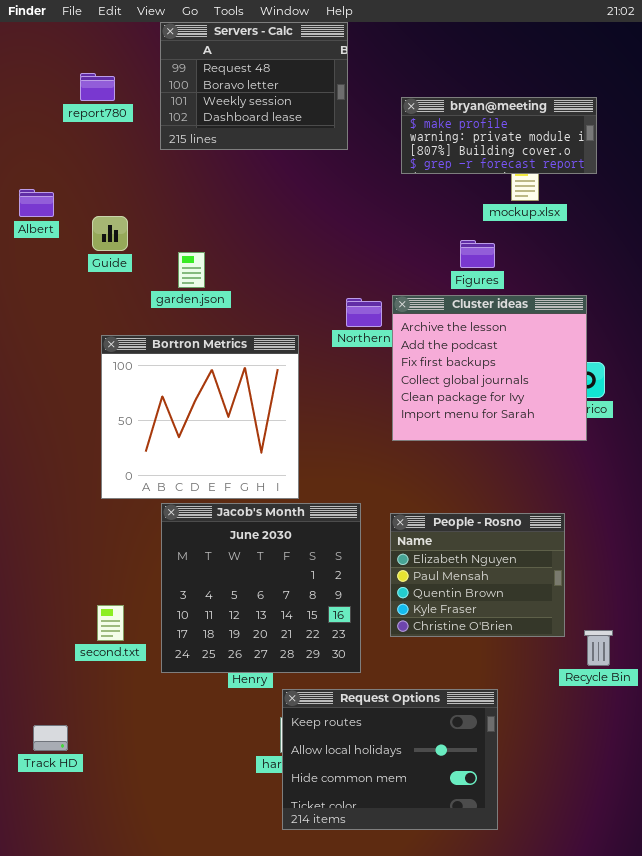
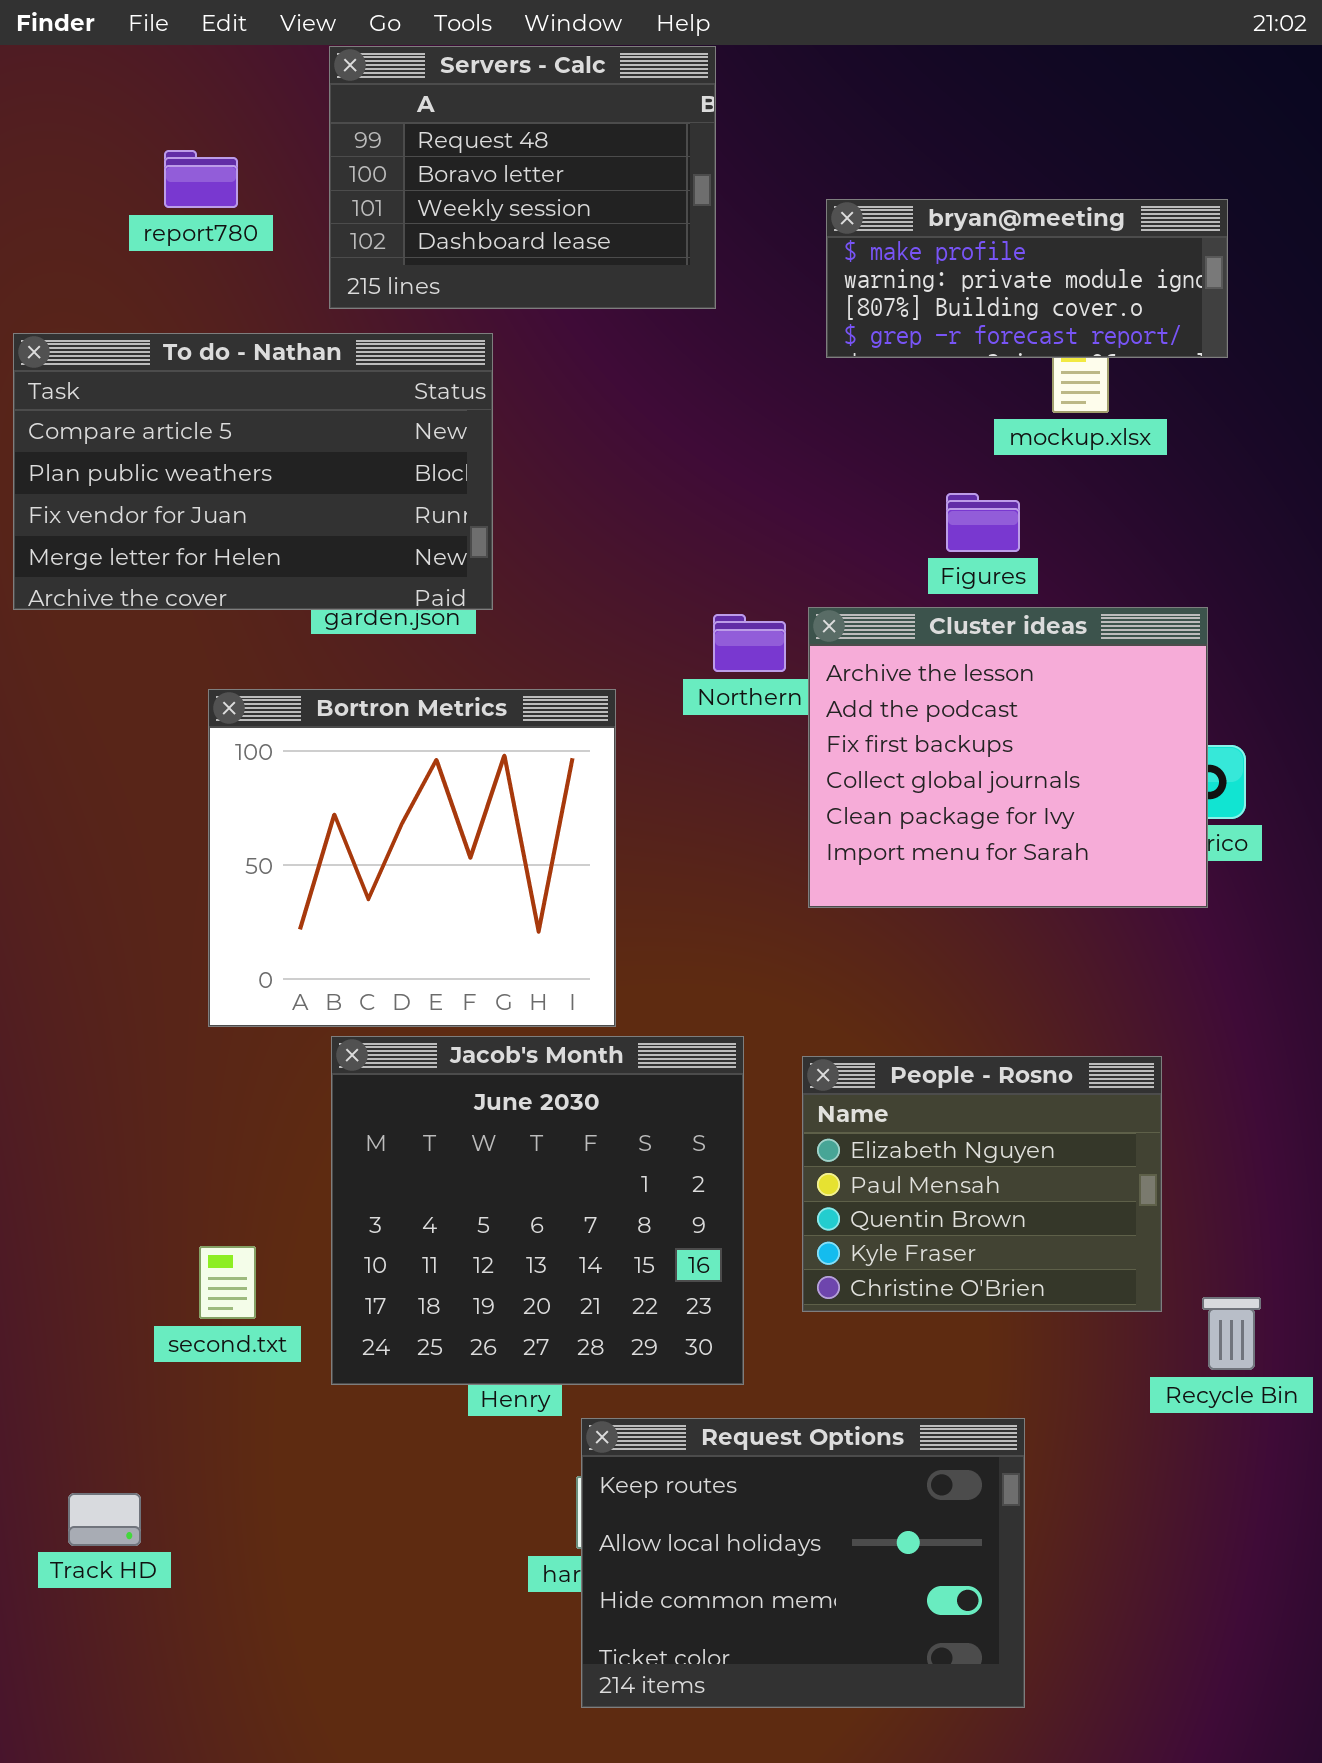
To do - Nathan: none -> [13,333,493,610], opened

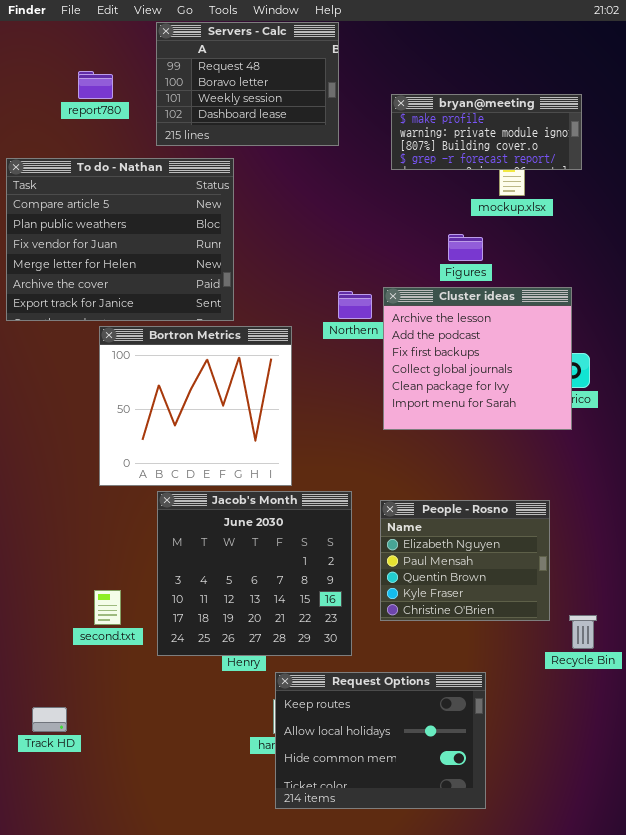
To do - Nathan: [13,333,493,610] -> [6,158,234,321], resized

